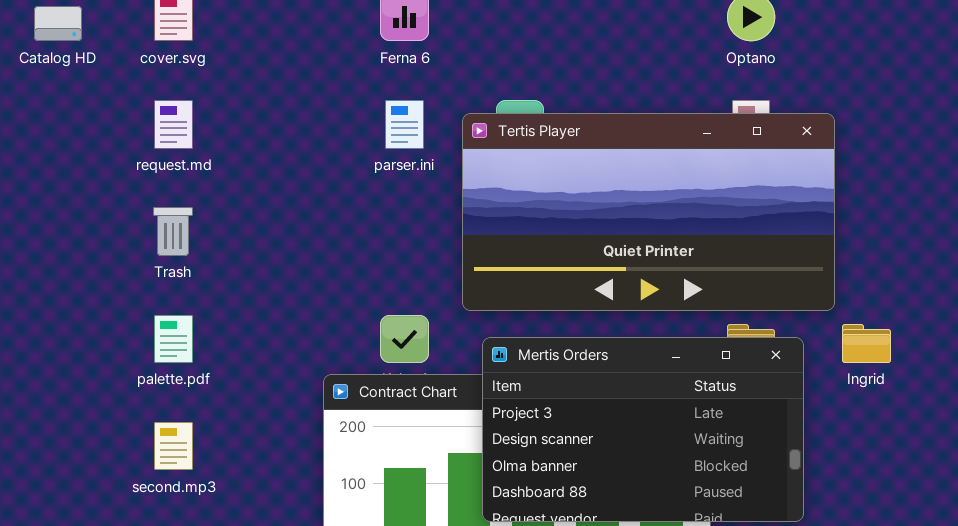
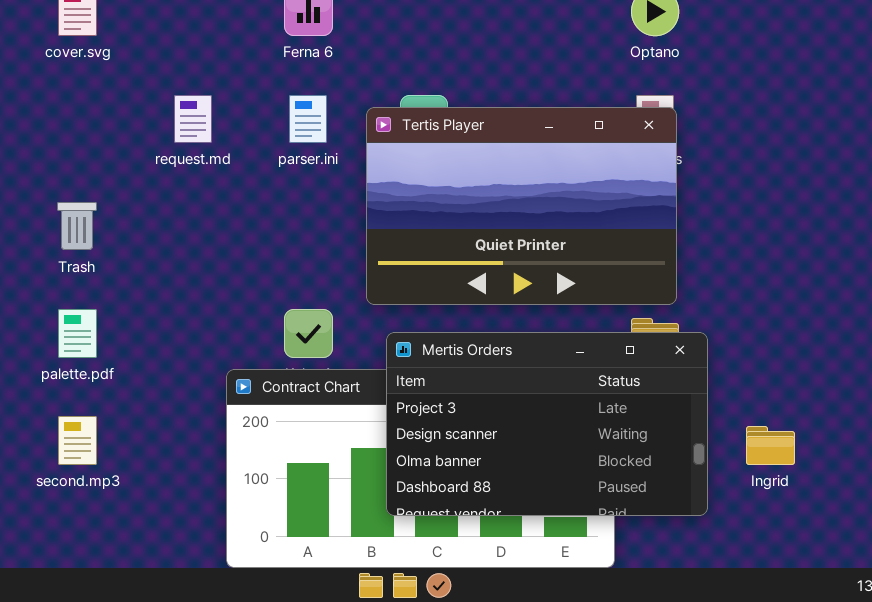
request.md: [154,100,193,149] -> [174,95,212,143], moved
Tertis Player: [462,113,835,311] -> [366,107,677,305], resized
Ingrid: [842,324,891,363] -> [746,426,795,465], moved

